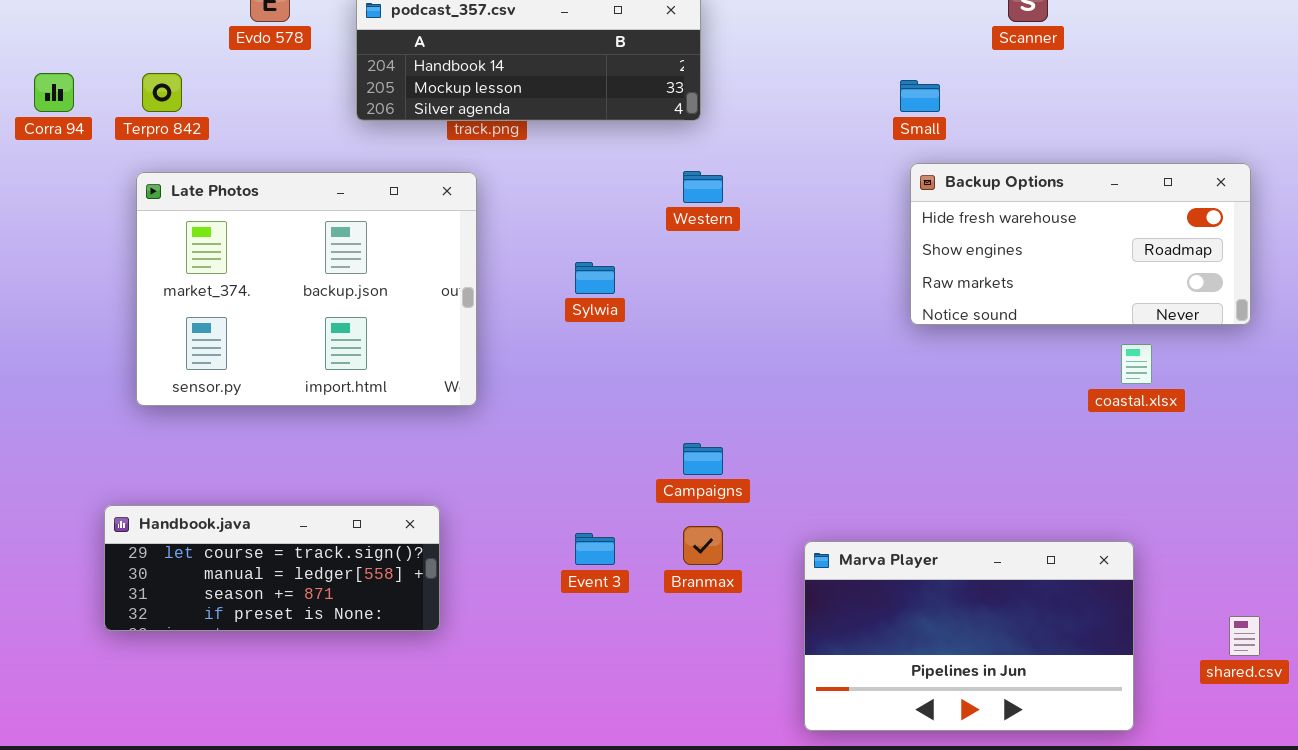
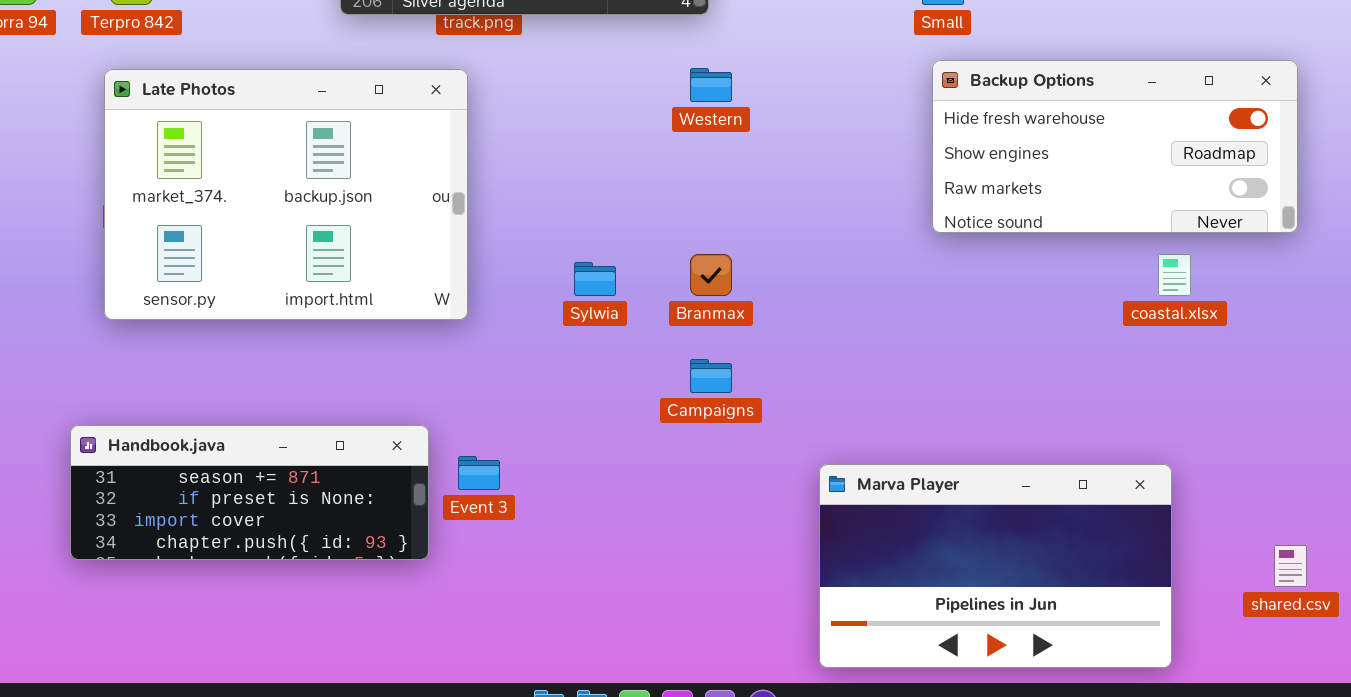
Sylwia: [575,262,615,294] -> [574,262,616,296], moved
Handbook.java: [104,505,440,631] -> [70,425,429,560], scrolled down 2 rows
Branmax: [683,526,723,565] -> [690,254,732,296], moved
Event 3: [575,533,615,565] -> [458,456,500,490], moved

